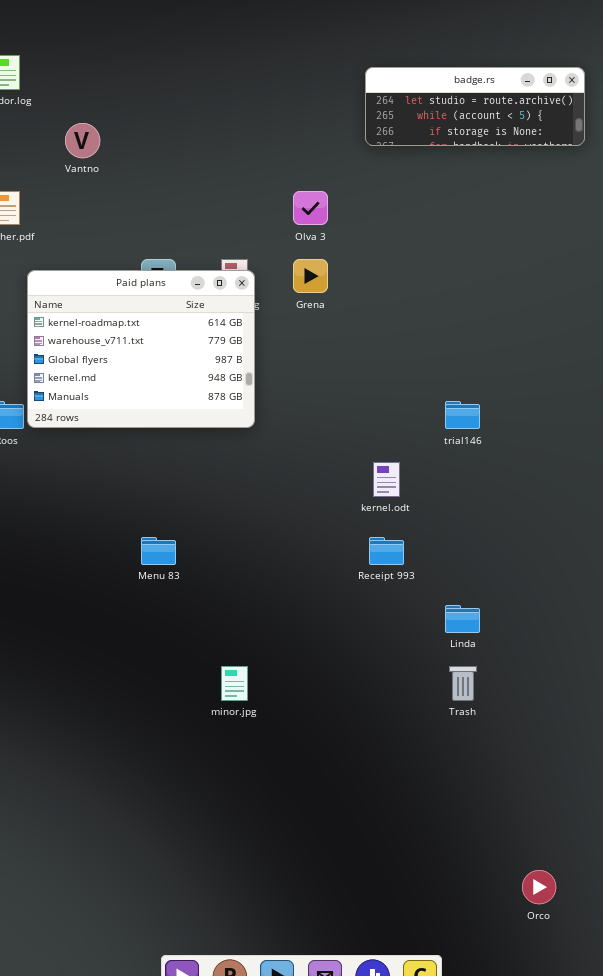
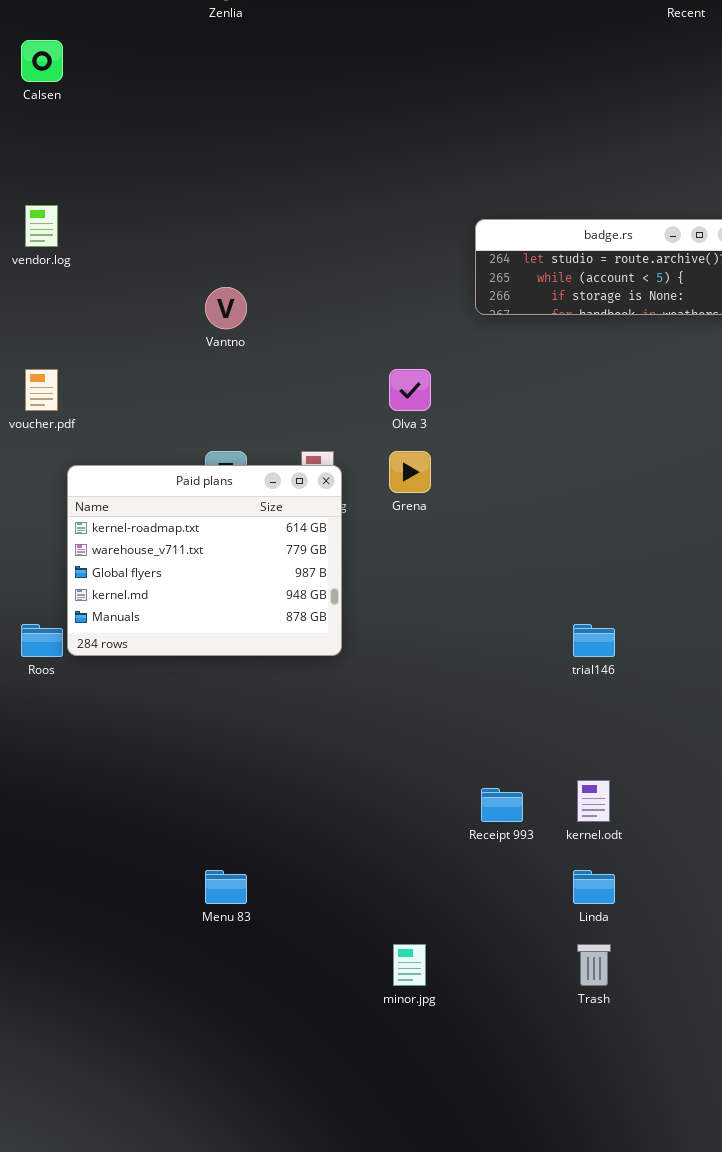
Vantno: [65,123,100,158] -> [205,287,247,329], moved
kernel.odt: [373,462,400,497] -> [577,780,610,822], moved
Menu 83: [141,537,176,565] -> [205,870,247,904], moved
minor.jpg: [221,666,248,701] -> [393,944,426,986], moved

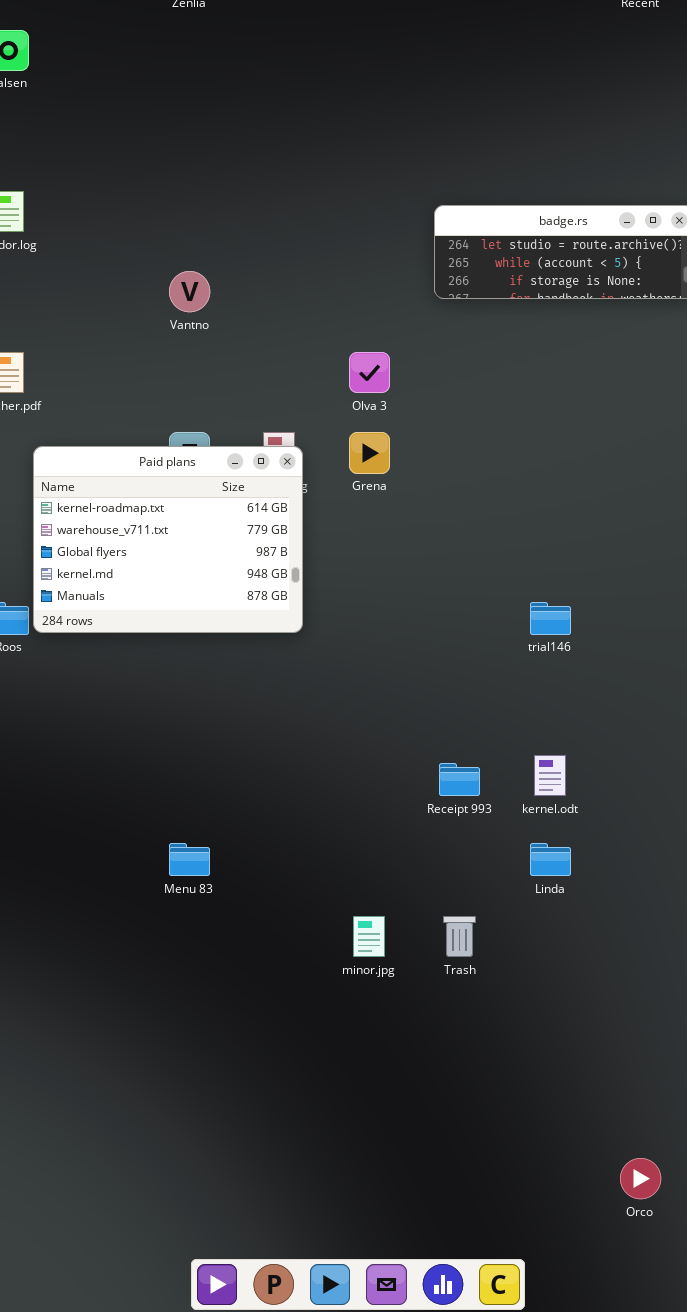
Trash: [577,944,611,986] -> [443,916,476,957], moved

